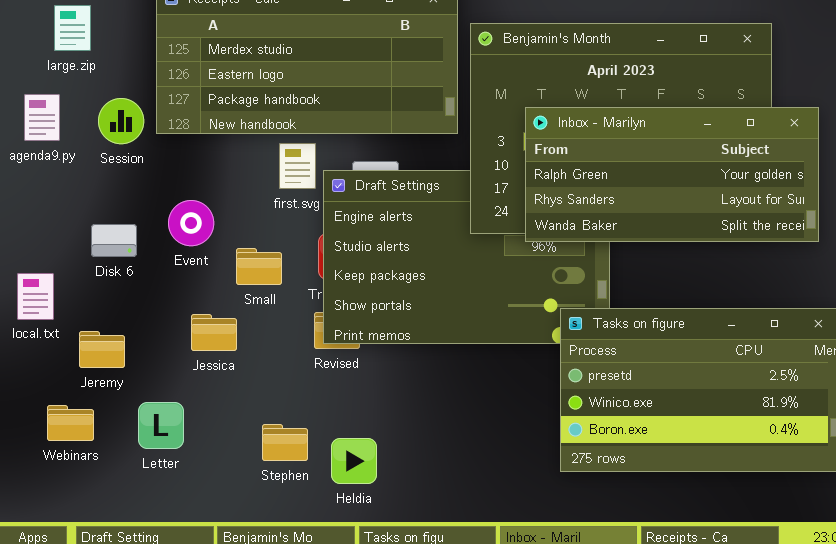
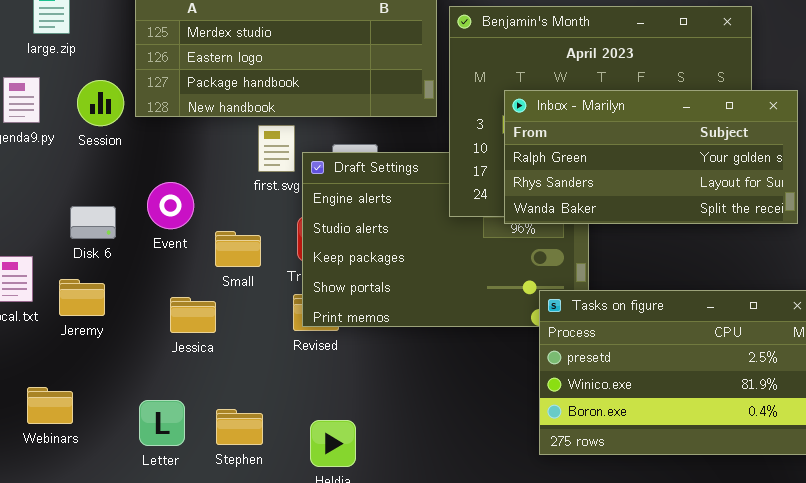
Jeremy: [79,331,125,368] -> [59,279,105,316], moved
Letter: [138,402,184,449] -> [139,400,185,446], moved
Stephen: [262,424,308,461] -> [216,409,263,445], moved

